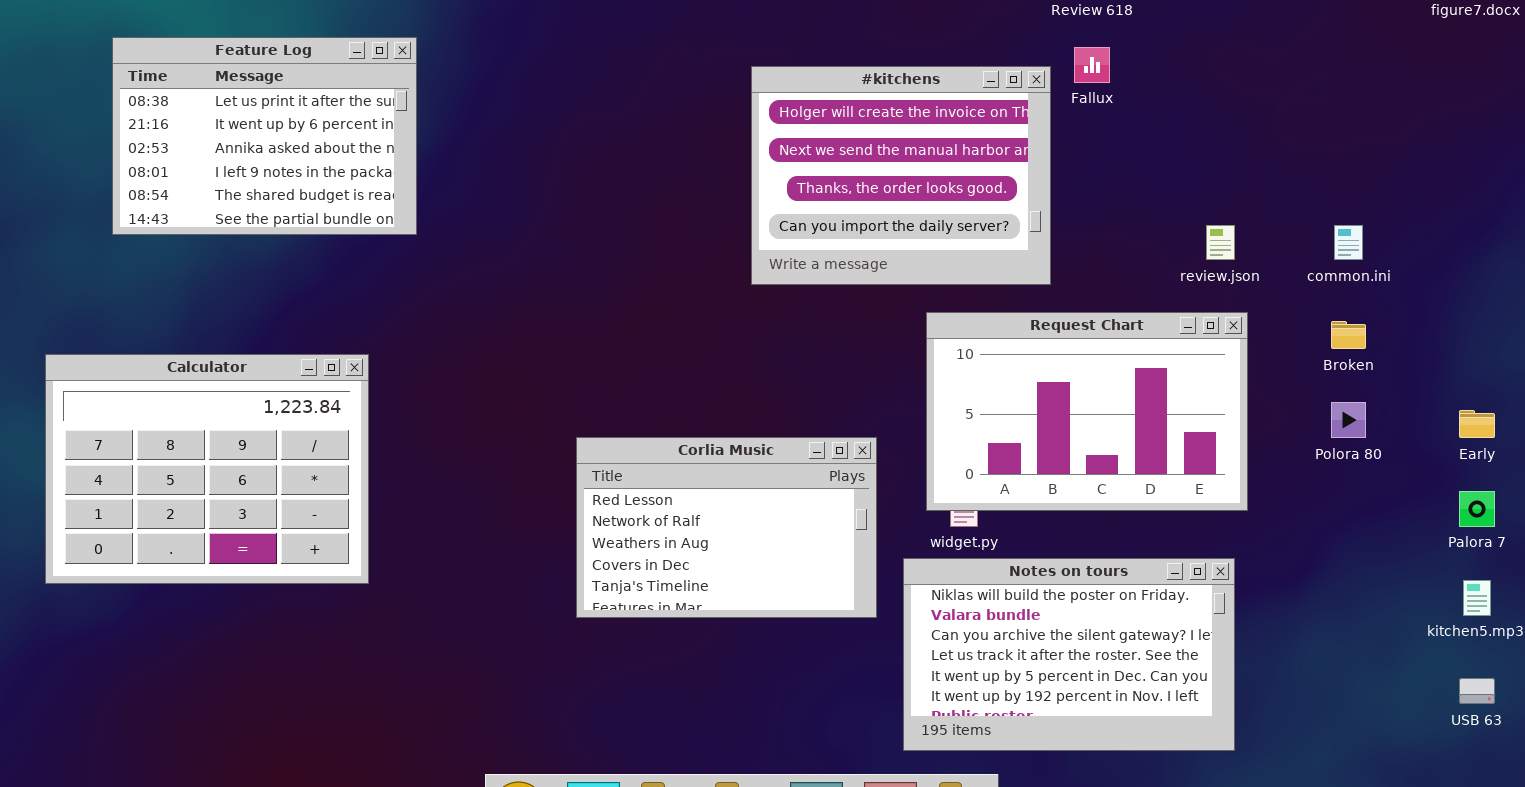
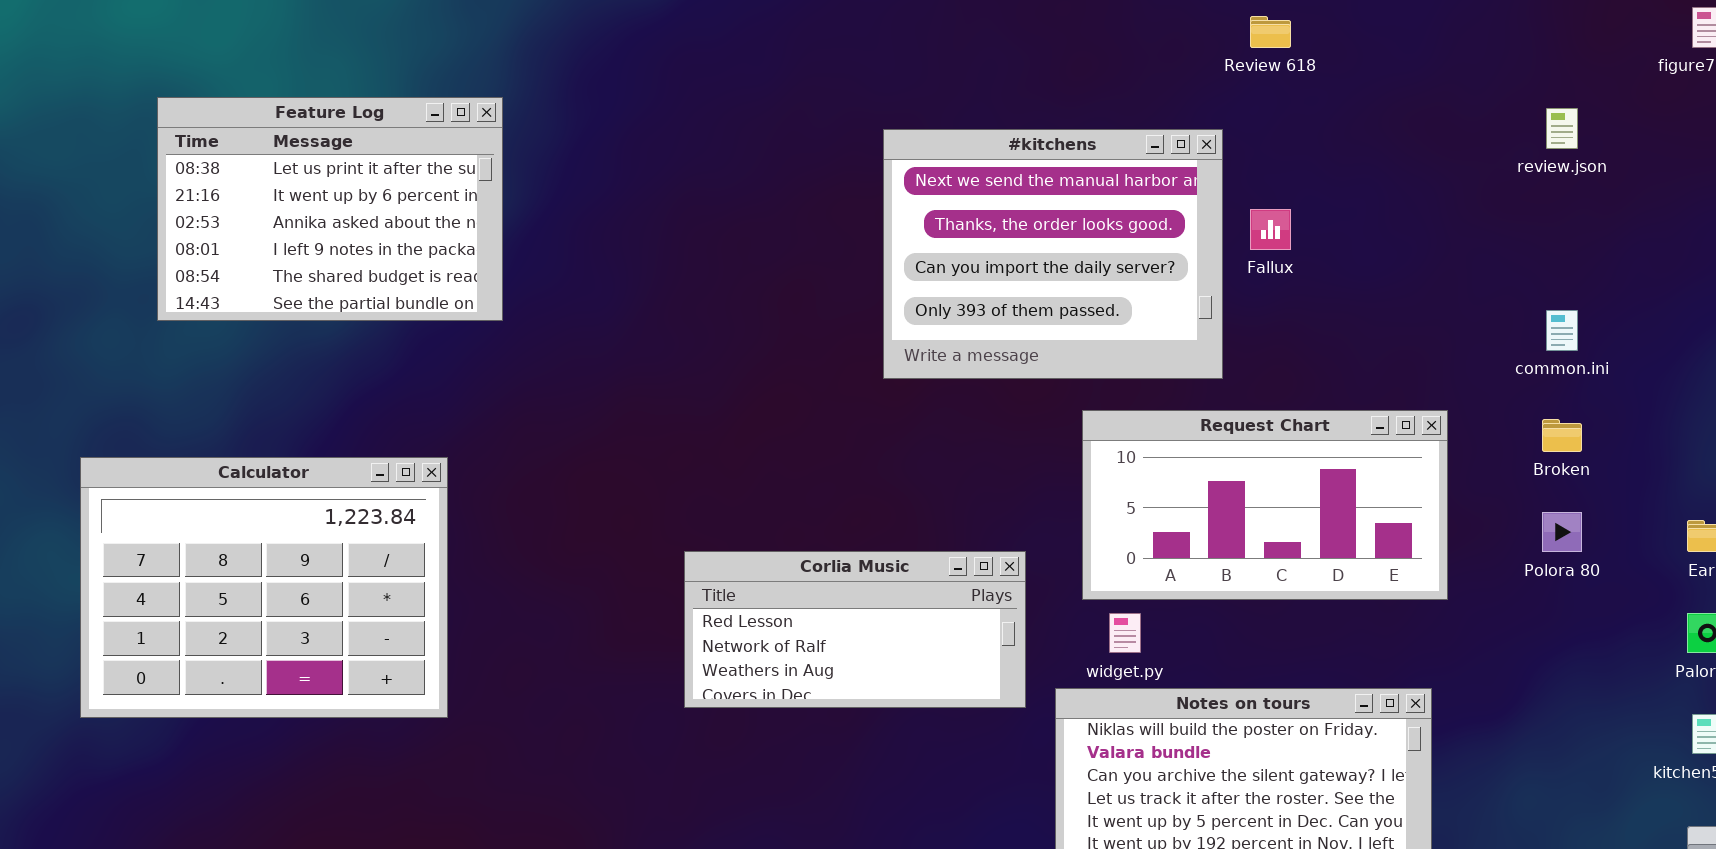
Fallux: [1074,47,1110,83] -> [1250,209,1291,250], moved
#kitchens: [751,66,1051,285] -> [883,129,1223,379], scrolled down 1 row
review.json: [1206,225,1235,260] -> [1546,108,1578,149], moved
Request Chart: [926,312,1248,511] -> [1082,410,1448,600], resized
Corlia Music: [576,437,877,618] -> [684,551,1026,708], resized

